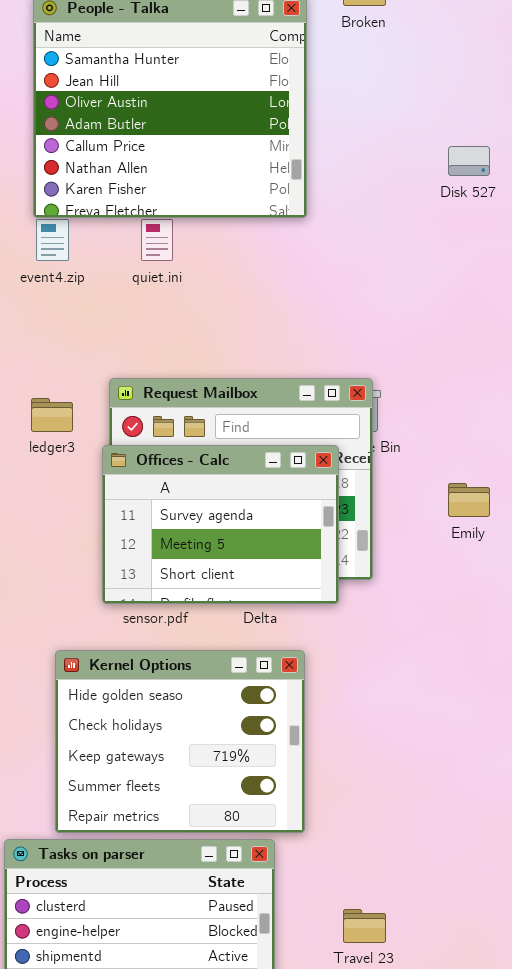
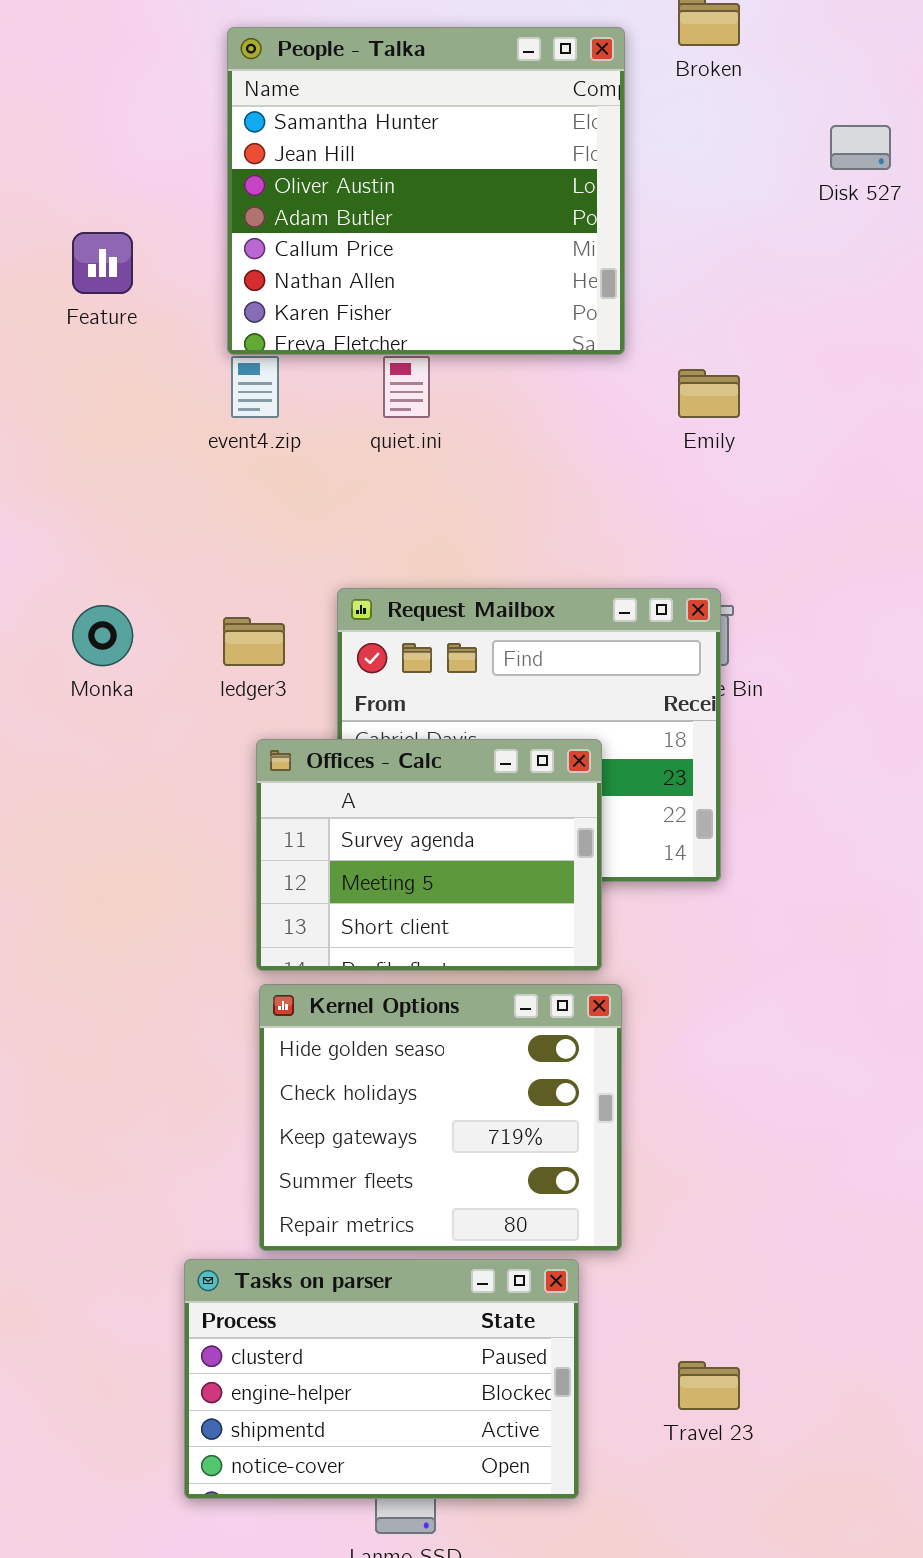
Disk 527: [448,146,490,176] -> [830,125,891,170], moved
Offices - Calc: [102,445,339,604] -> [256,739,602,971], moved
Emily: [448,483,490,517] -> [678,369,740,418], moved

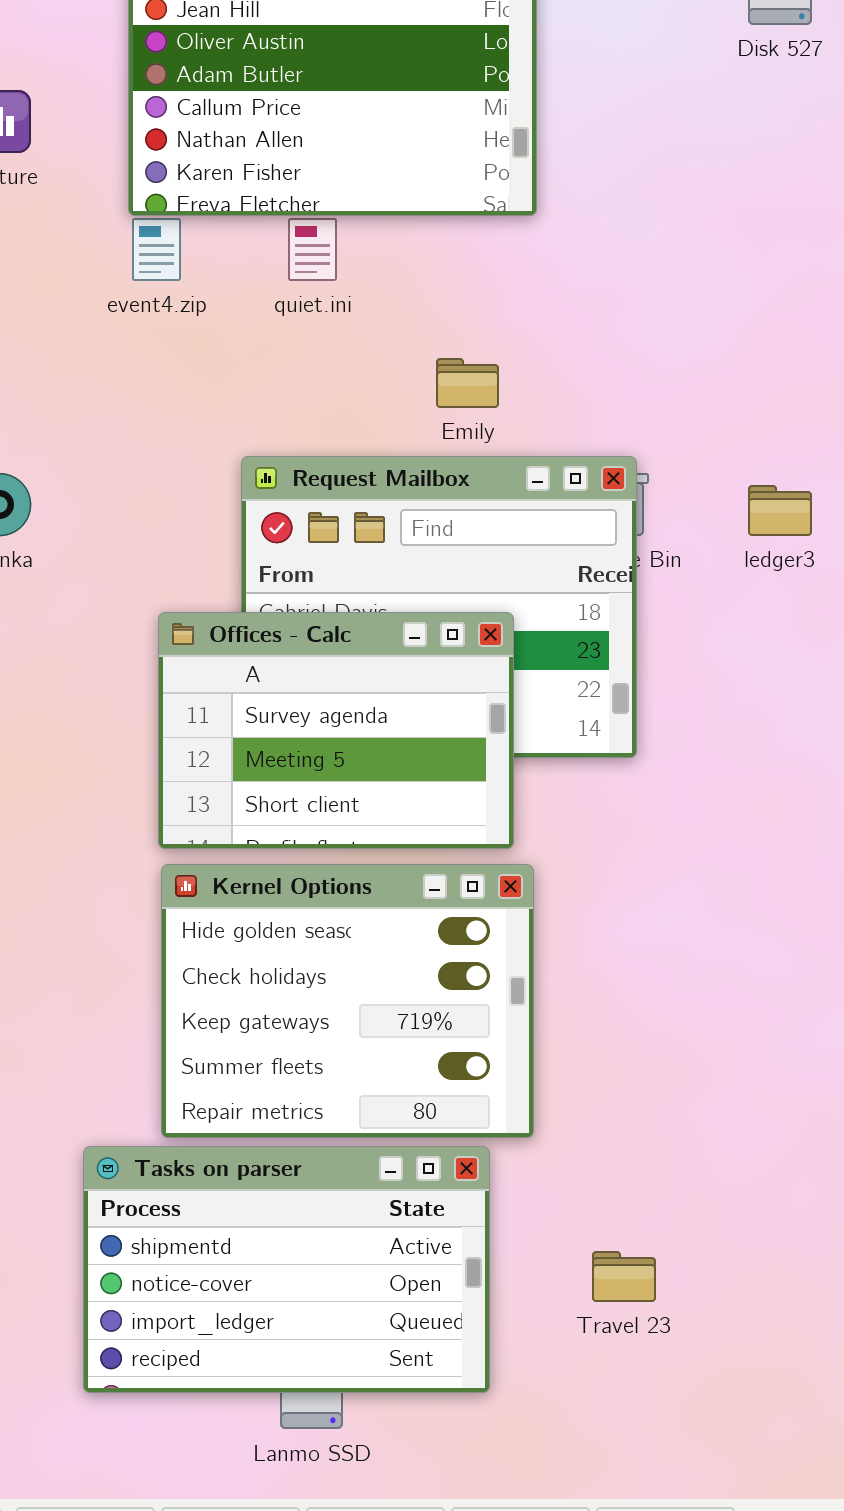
Emily: [678,369,740,418] -> [436,358,499,408], moved
ledger3: [223,617,285,666] -> [748,485,812,536], moved
Tasks on parser: [184,1259,579,1499] -> [83,1146,490,1393], scrolled down 2 rows

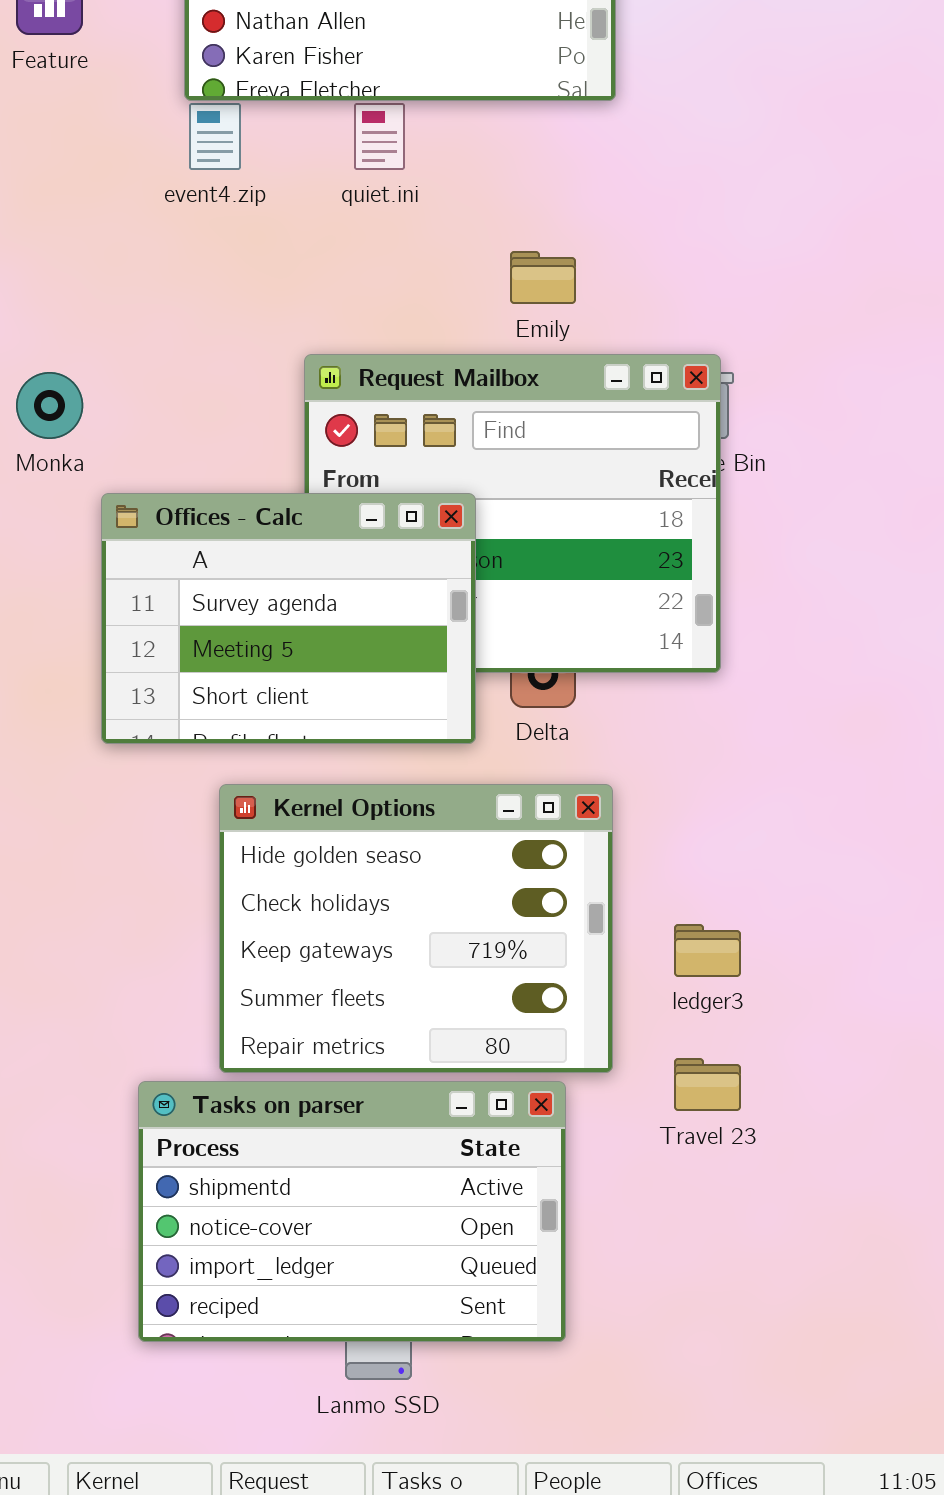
ledger3: [748,485,812,536] -> [674,924,741,977], moved
Offices - Calc: [158,612,514,849] -> [101,493,476,744], moved
Travel 23: [592,1251,656,1302] -> [674,1058,741,1111], moved

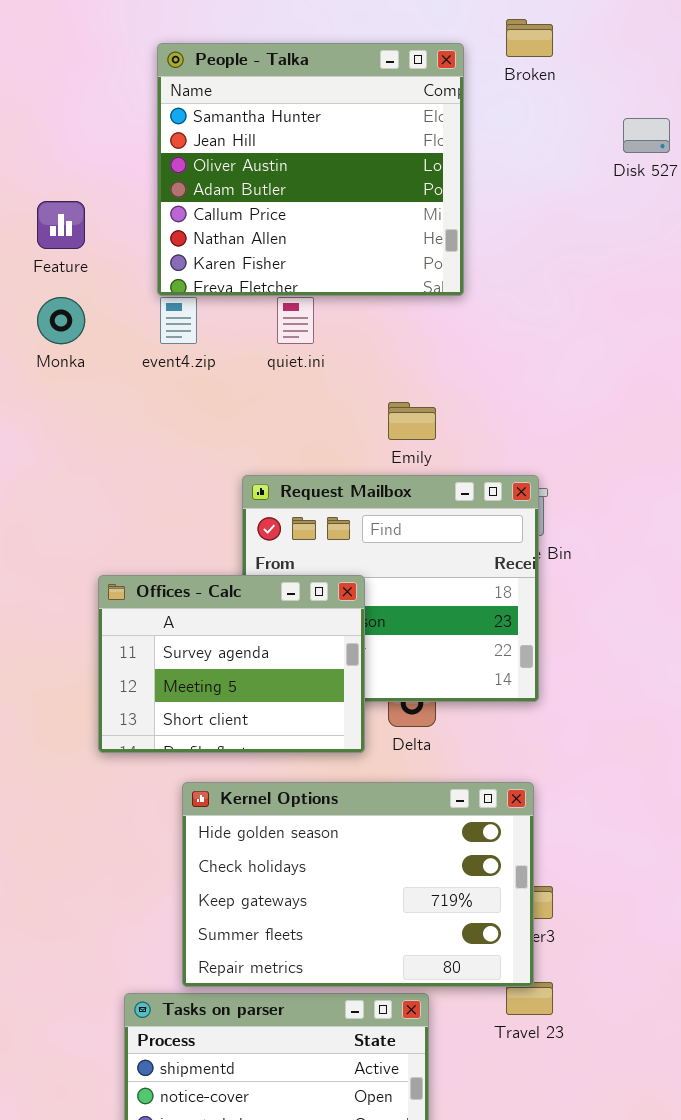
Monka: [16,372,83,439] -> [37,297,85,344], moved
Kernel Options: [219,784,613,1073] -> [182,782,534,987], resized

